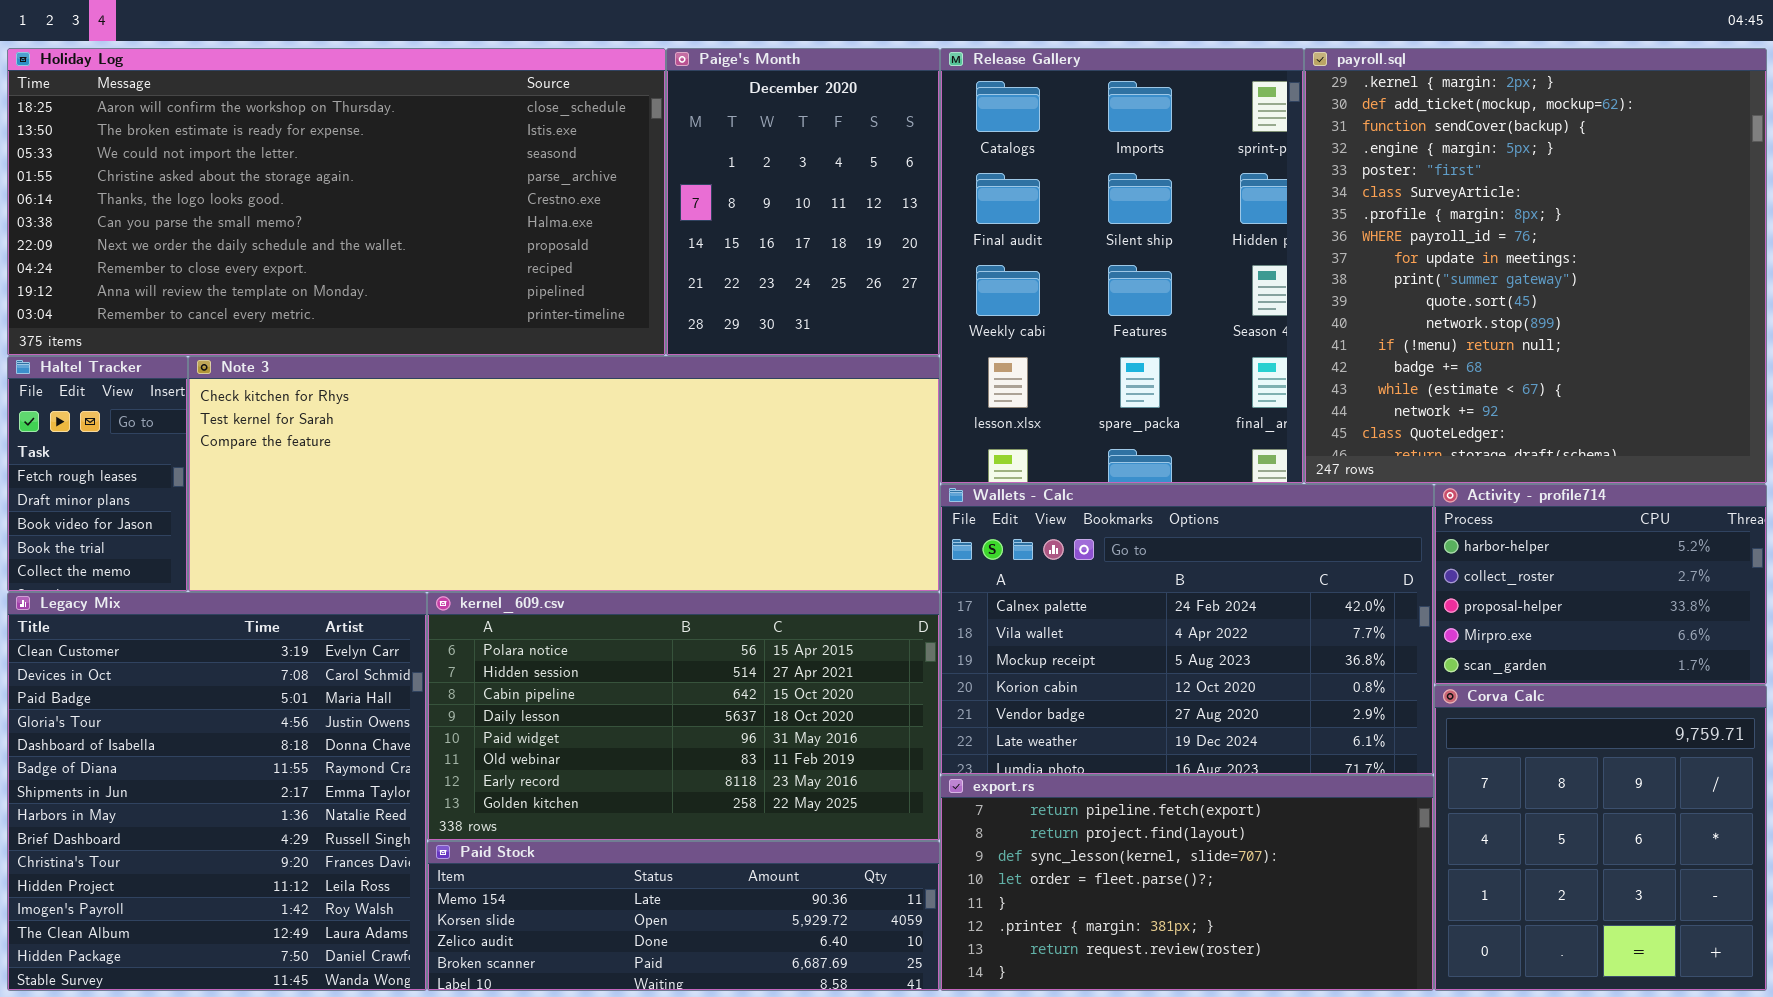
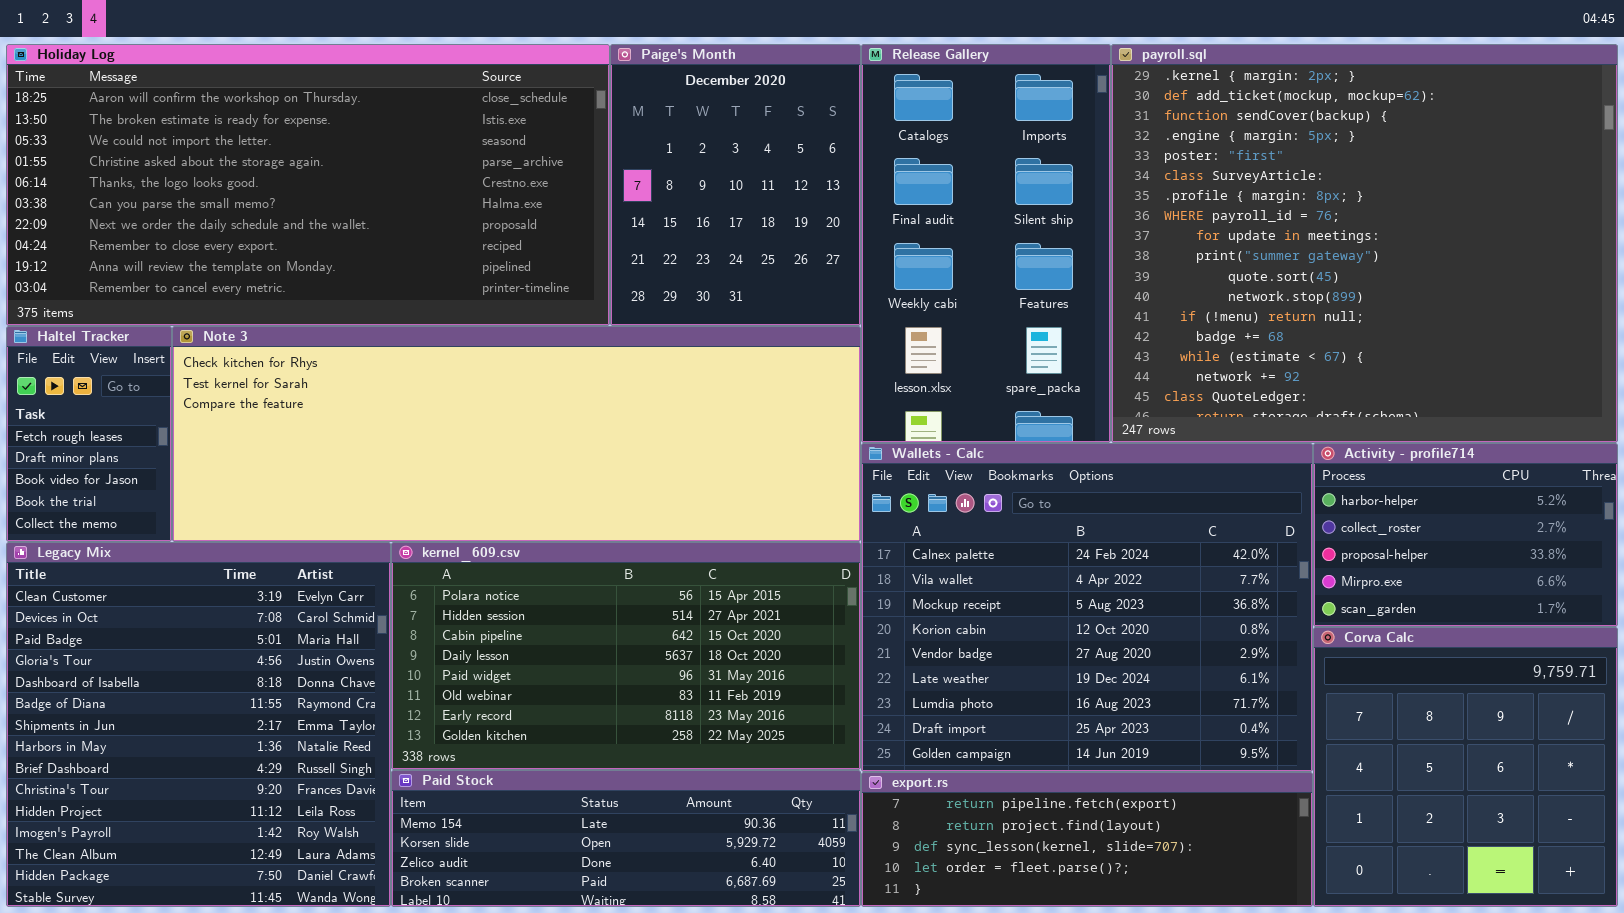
Release Gallery: [940,48,1304,484] -> [861,44,1111,443], resized
payroll.sql: [1304,48,1767,484] -> [1111,44,1618,443], resized
Wallets - Calc: [940,484,1434,775] -> [861,443,1313,772], resized
export.rs: [940,775,1434,991] -> [861,772,1313,907], resized

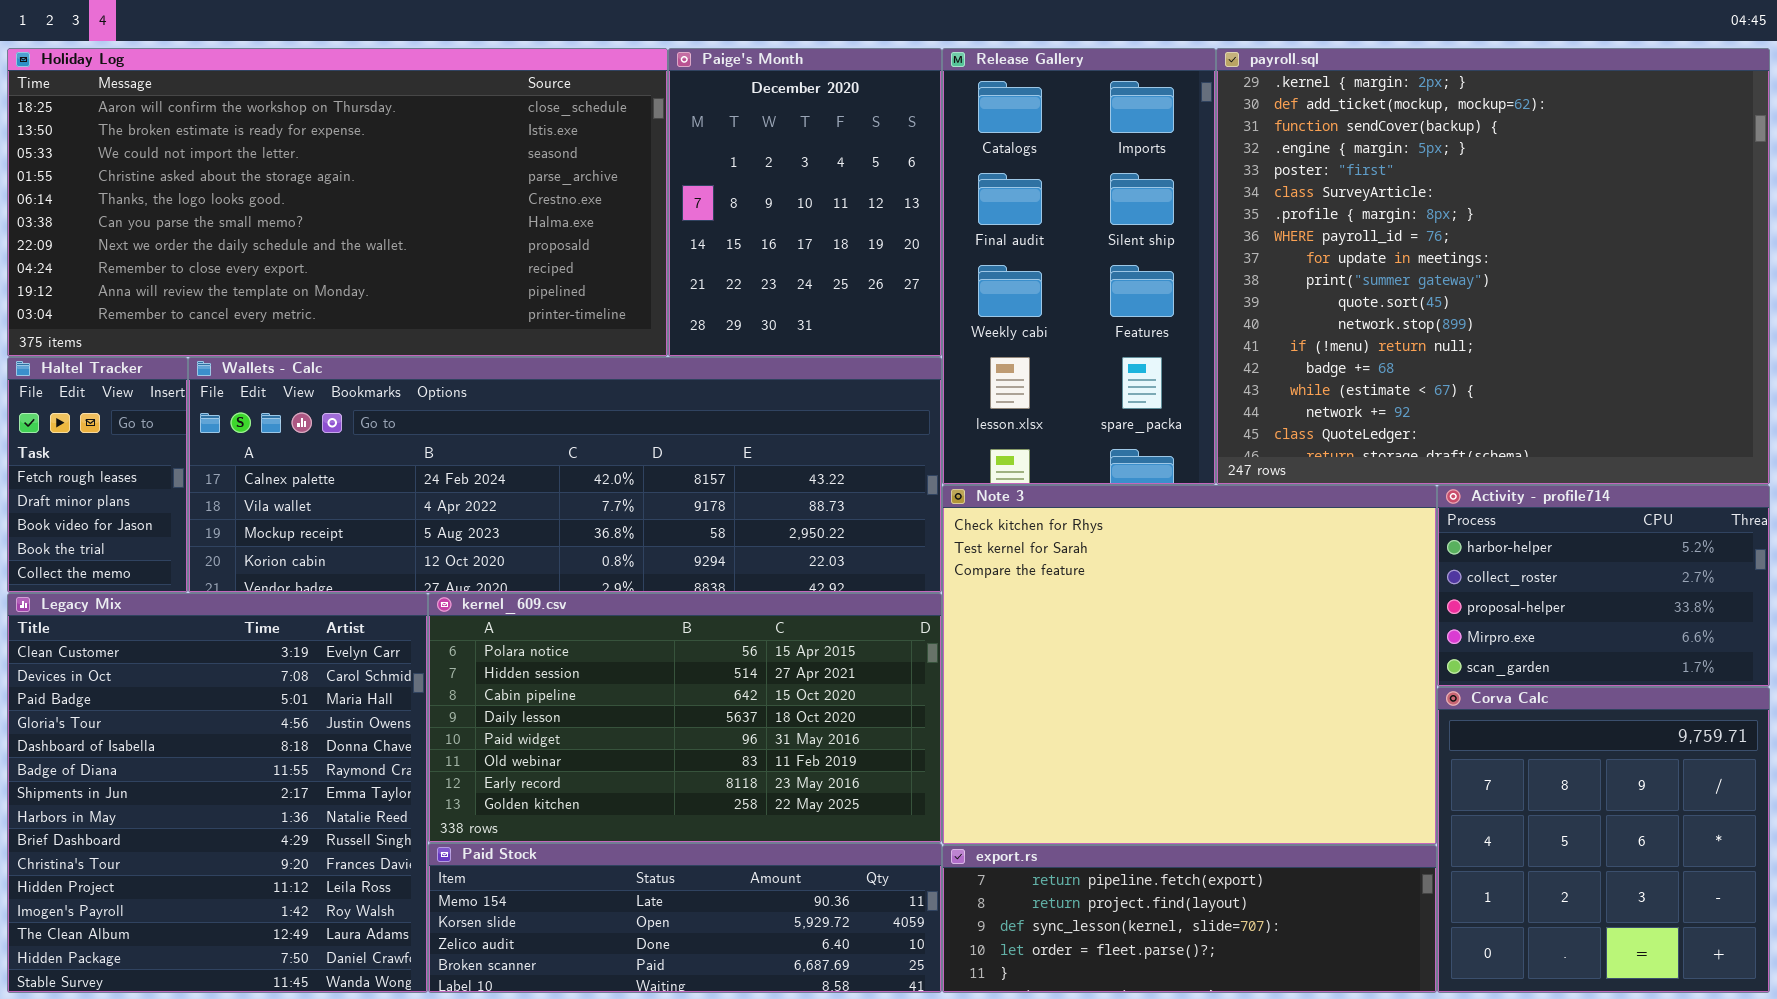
Note 3: [172,326,861,542] -> [942,485,1437,845], moved, resized
Wallets - Calc: [861,443,1313,772] -> [188,357,942,593], moved, resized

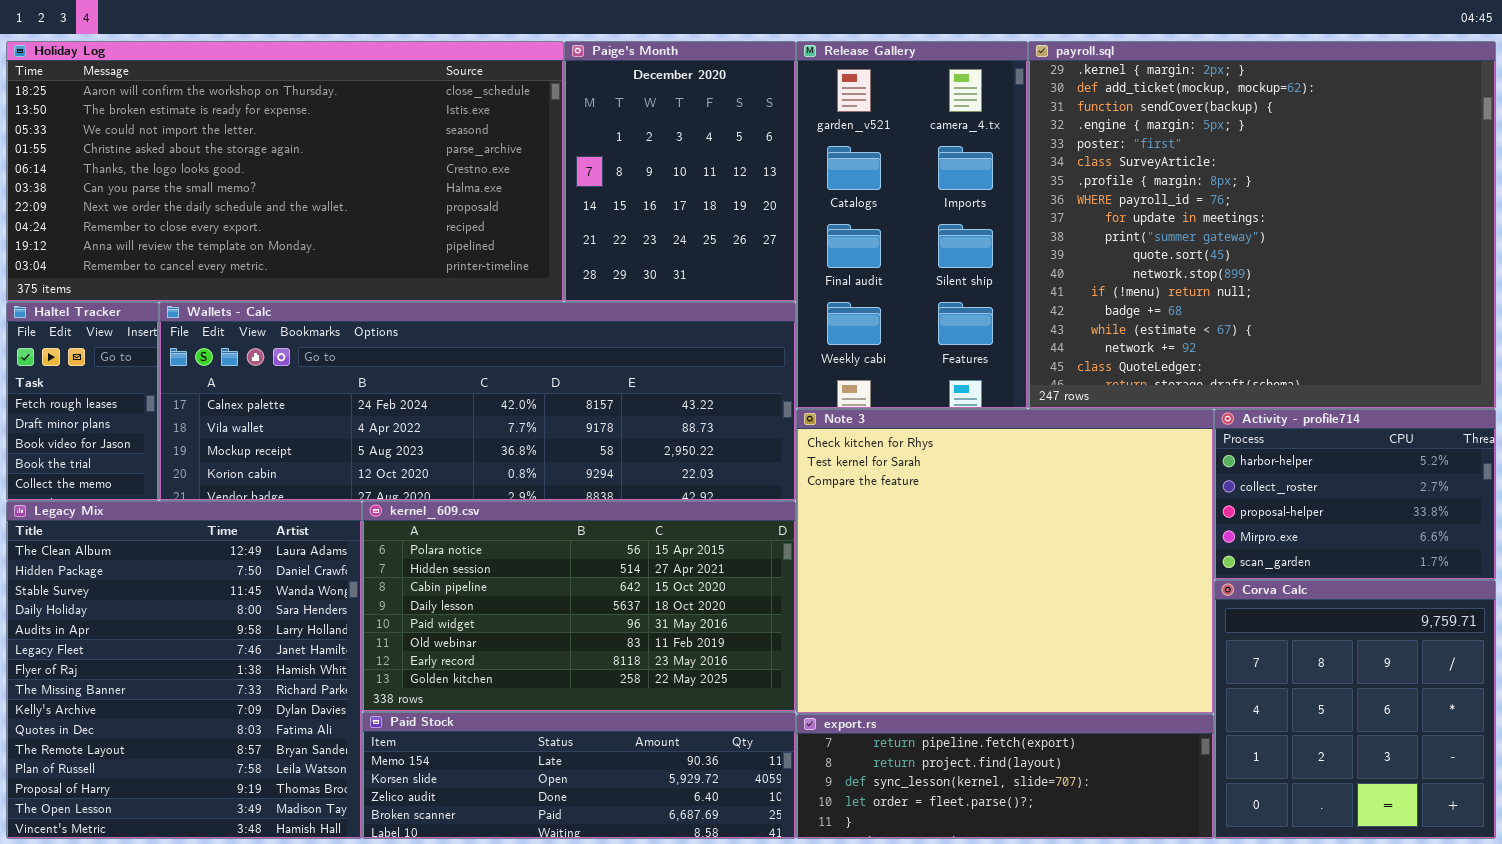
Release Gallery: [942,48,1216,485] -> [796,41,1028,409], scrolled up 1 row
Legacy Mix: [7,593,428,993] -> [6,501,362,839], scrolled down 12 rows

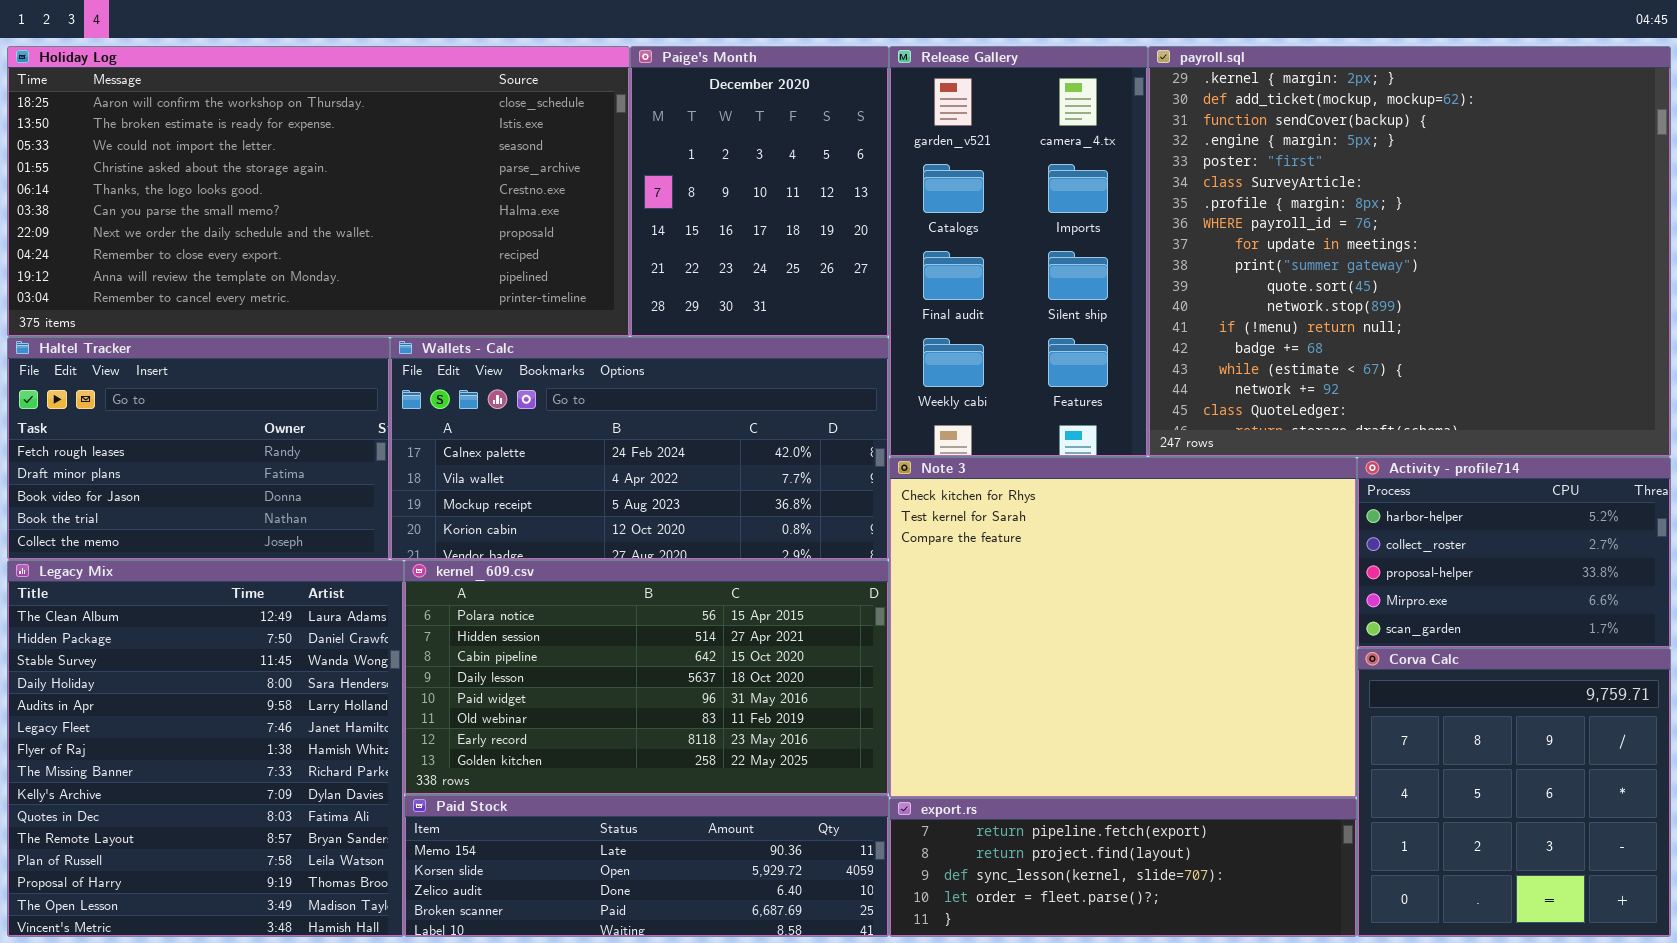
Haltel Tracker: [6,302,159,501] -> [7,337,390,560], resized
Wallets - Calc: [159,302,796,501] -> [390,337,889,560], resized

